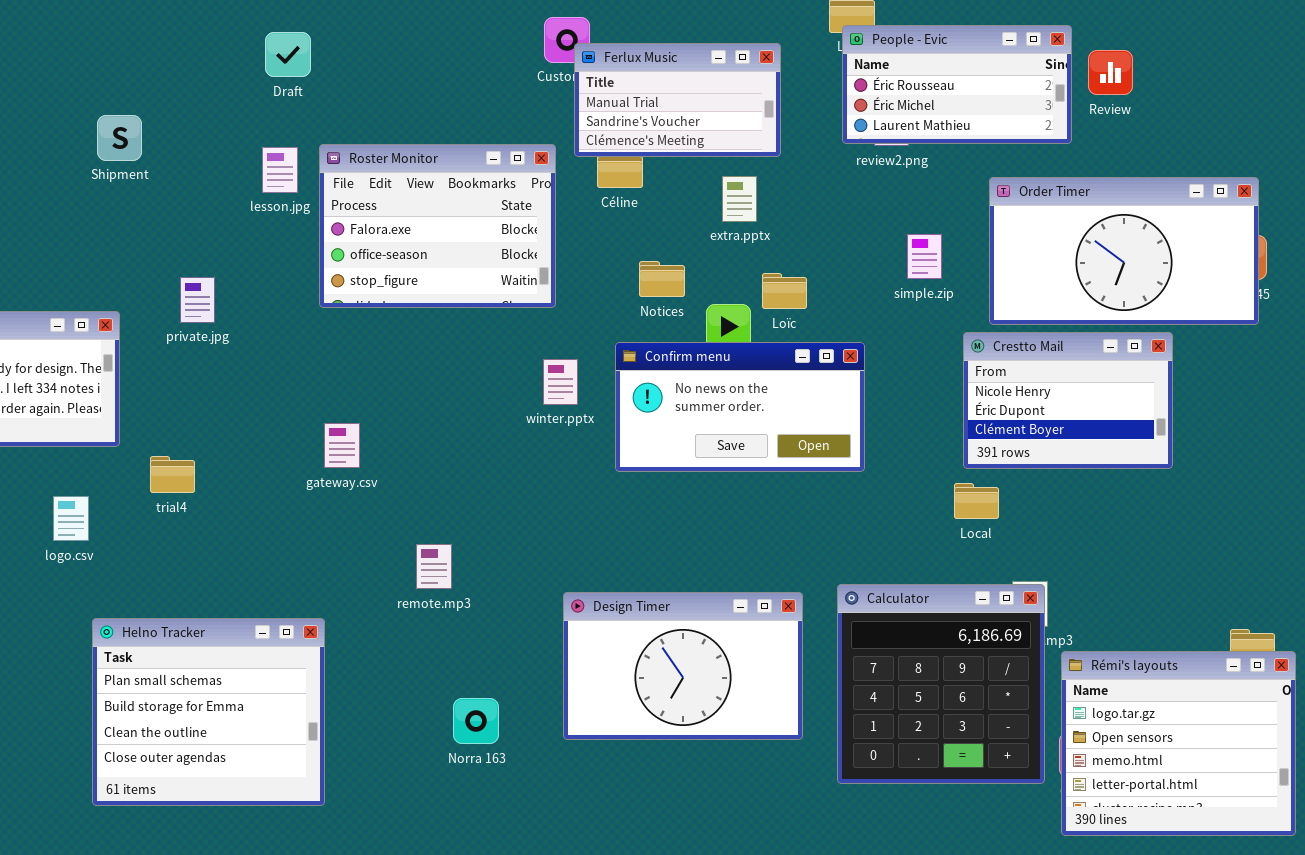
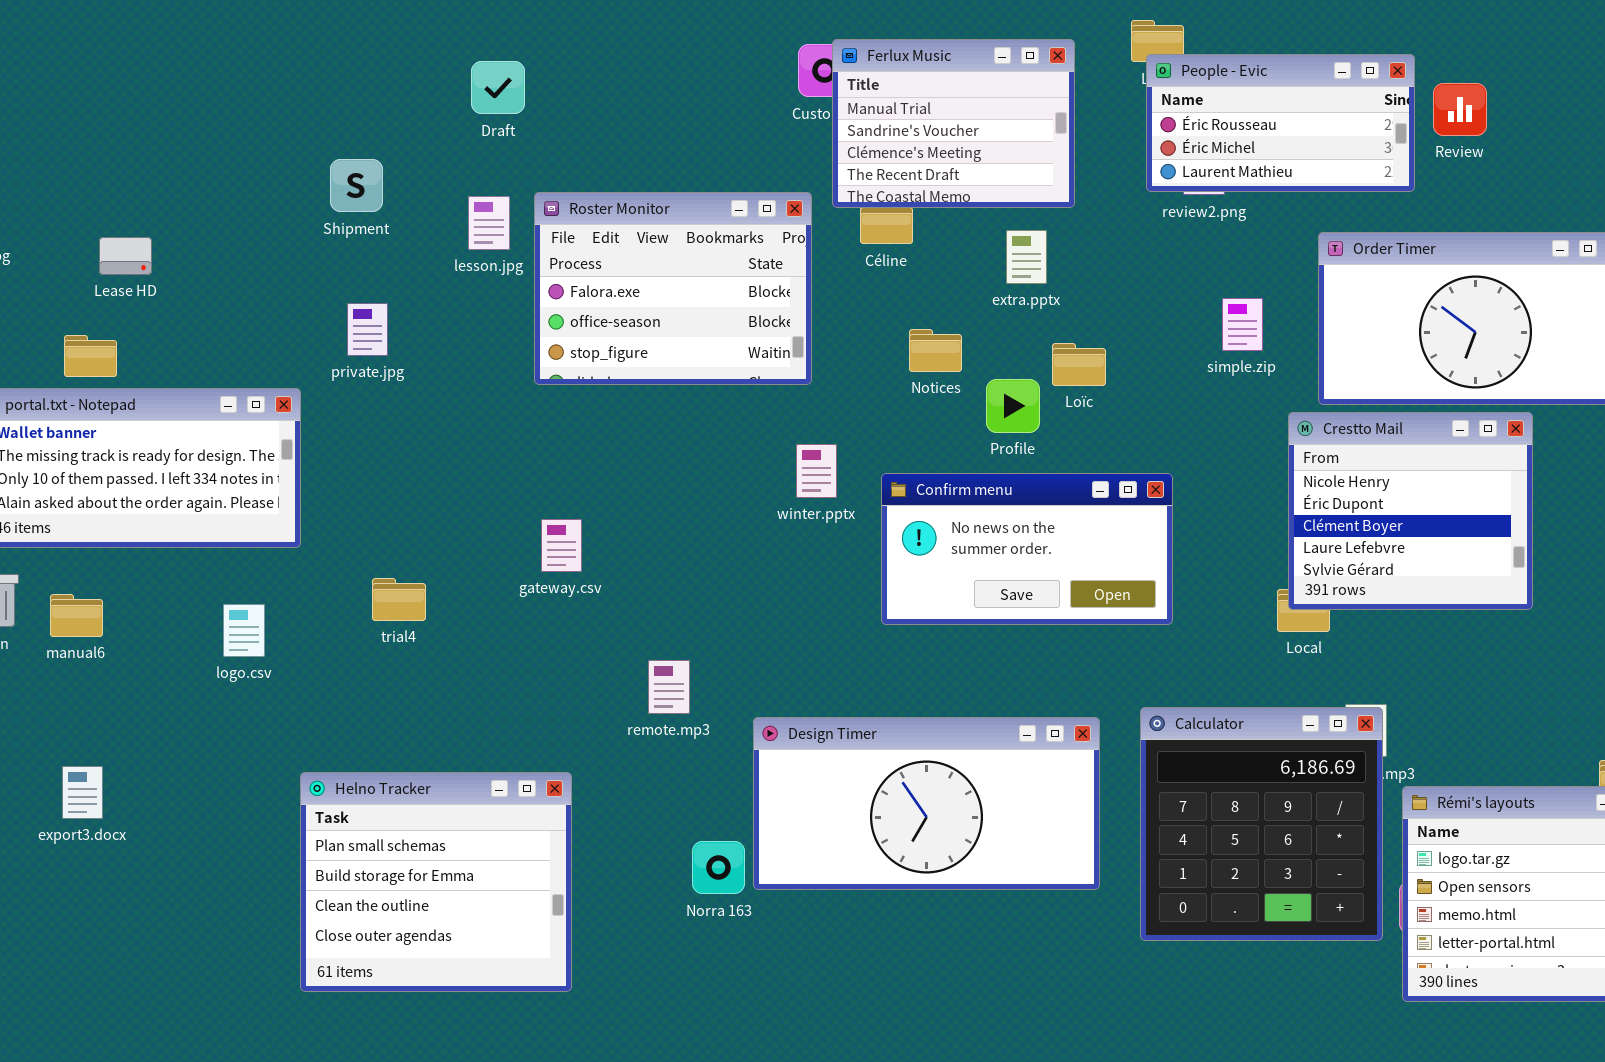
Ferlux Music: [574,43,781,157] -> [832,39,1075,208], resized
Shipment: [97,115,142,161] -> [330,159,383,212], moved
private.jpg: [180,277,215,323] -> [347,303,388,356], moved
Crestto Mail: [963,332,1173,469] -> [1288,412,1533,610], resized
Confirm menu: [615,342,865,472] -> [881,473,1173,625], moved
trial4: [150,456,195,493] -> [372,578,426,621], moved
Design Timer: [563,592,803,740] -> [753,717,1100,890], resized
Helno Tracker: [92,618,325,806] -> [300,772,572,992], moved

